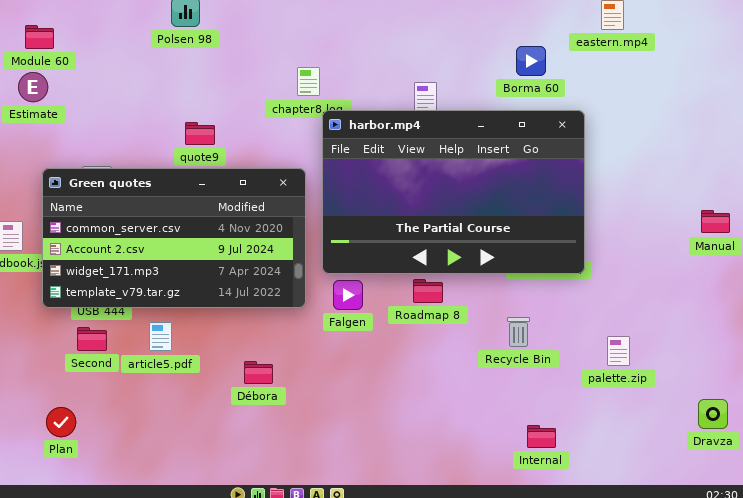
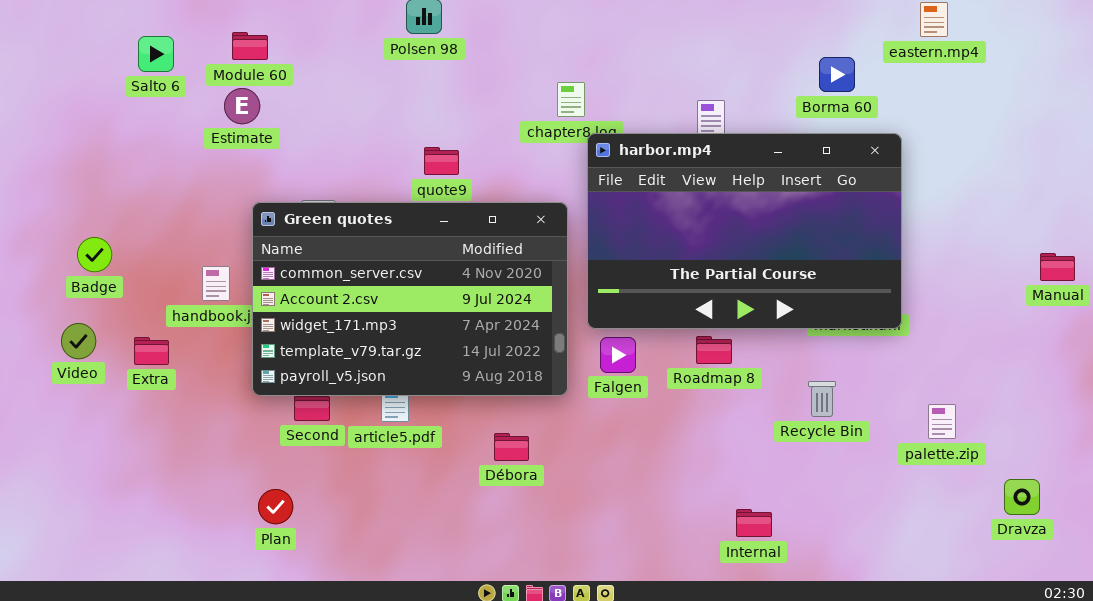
Green quotes: [42,168,306,308] -> [252,202,568,396], resized
Dravza: [698,399,728,429] -> [1004,479,1040,515], moved
Internal: [527,425,556,448] -> [736,509,772,537], moved

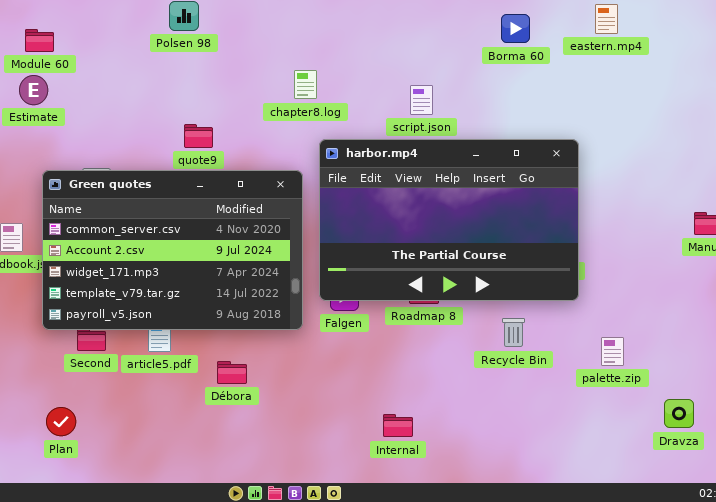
Borma 60: [819,57,855,92] -> [501,14,530,43], moved
harbor.mp4: [587,133,902,329] -> [319,139,579,301], moved
Débora: [494,433,529,461] -> [217,361,247,384], moved
Internal: [736,509,772,537] -> [383,414,413,437], moved

